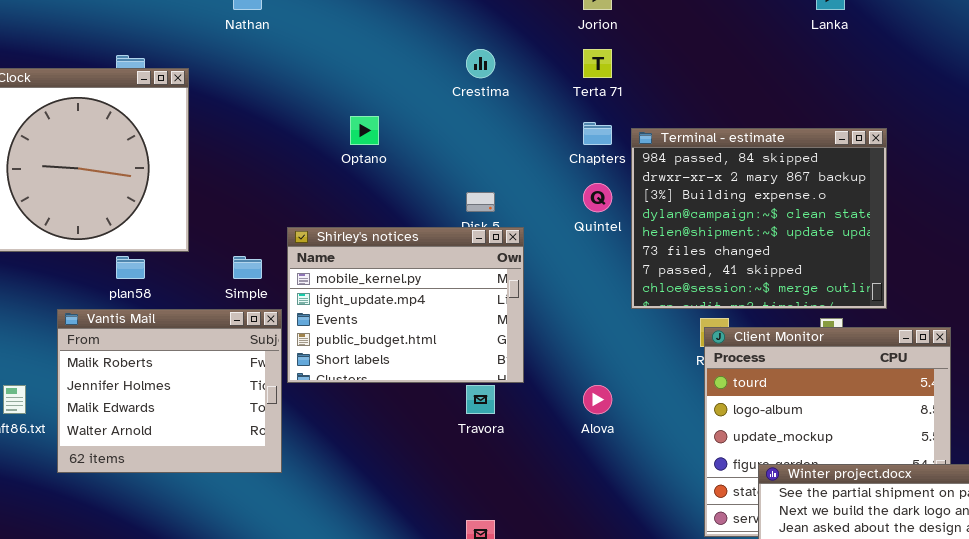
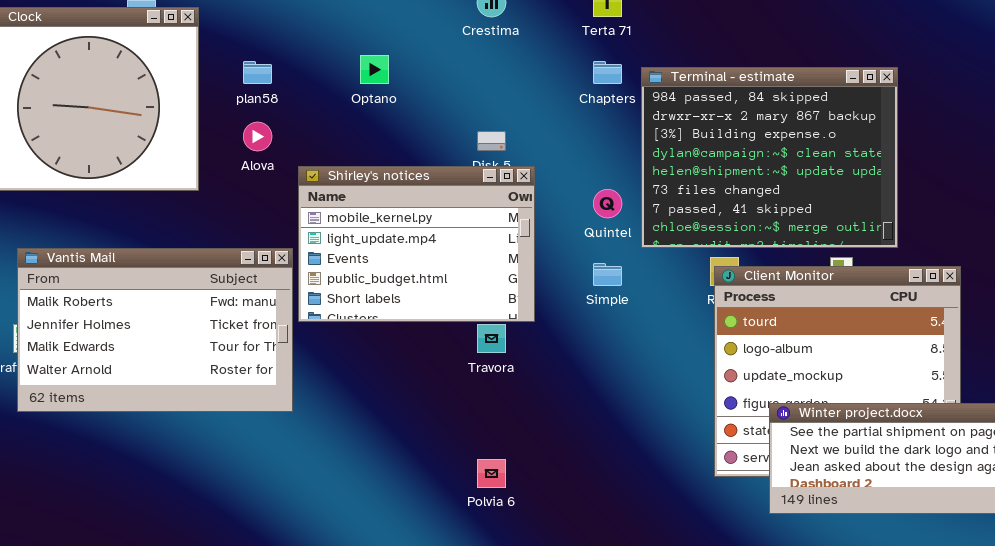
Quintel: [583,183,612,212] -> [593,189,622,218], moved
plan58: [116,256,145,279] -> [243,61,272,84], moved
Simple: [233,256,262,279] -> [593,263,622,286], moved
Vantis Mail: [57,309,282,473] -> [17,248,293,412], resized
Alova: [583,385,612,414] -> [243,122,272,151], moved

